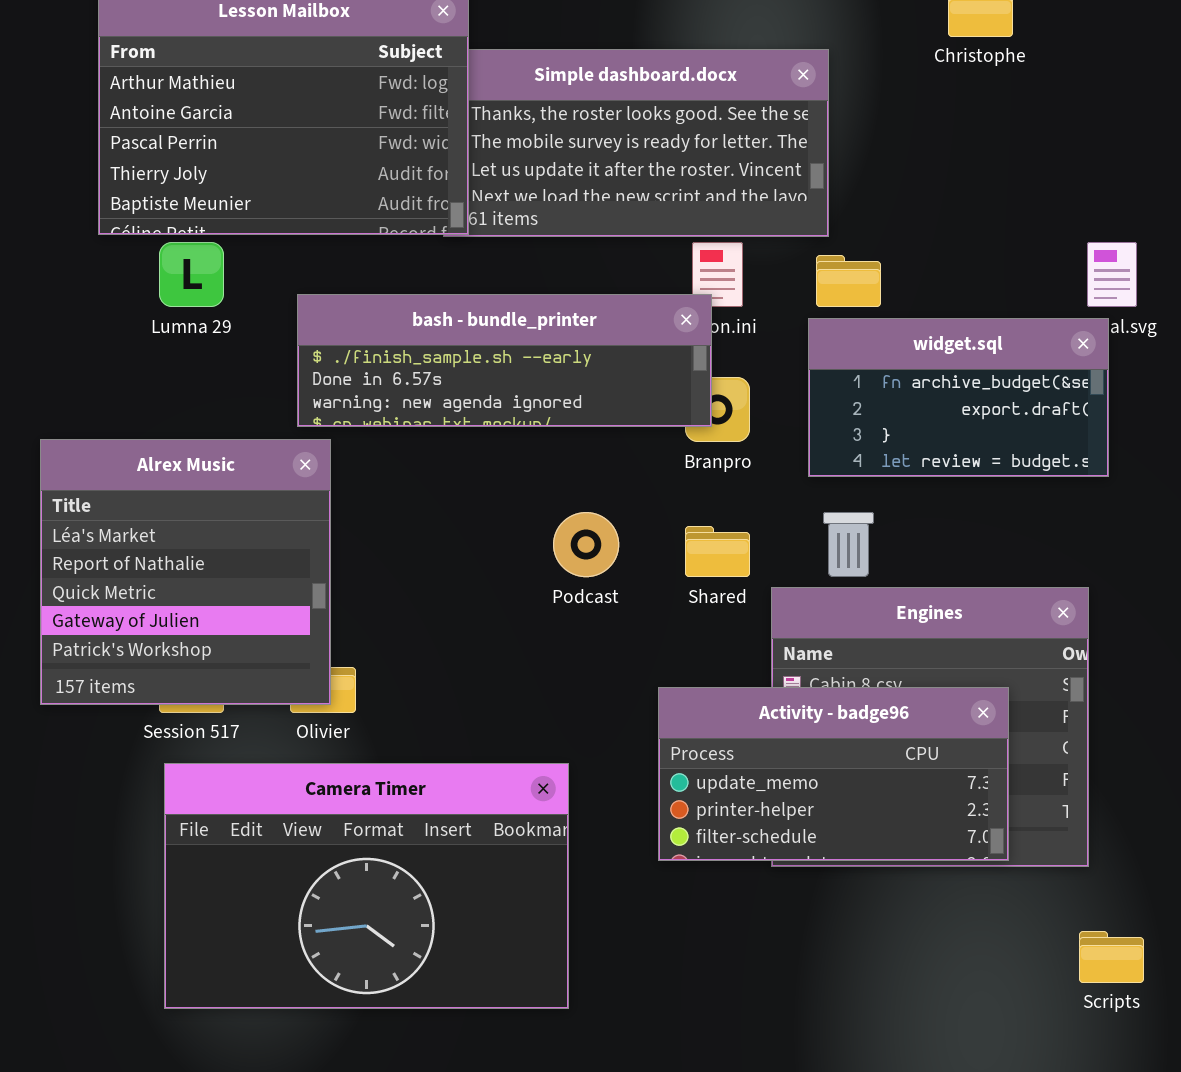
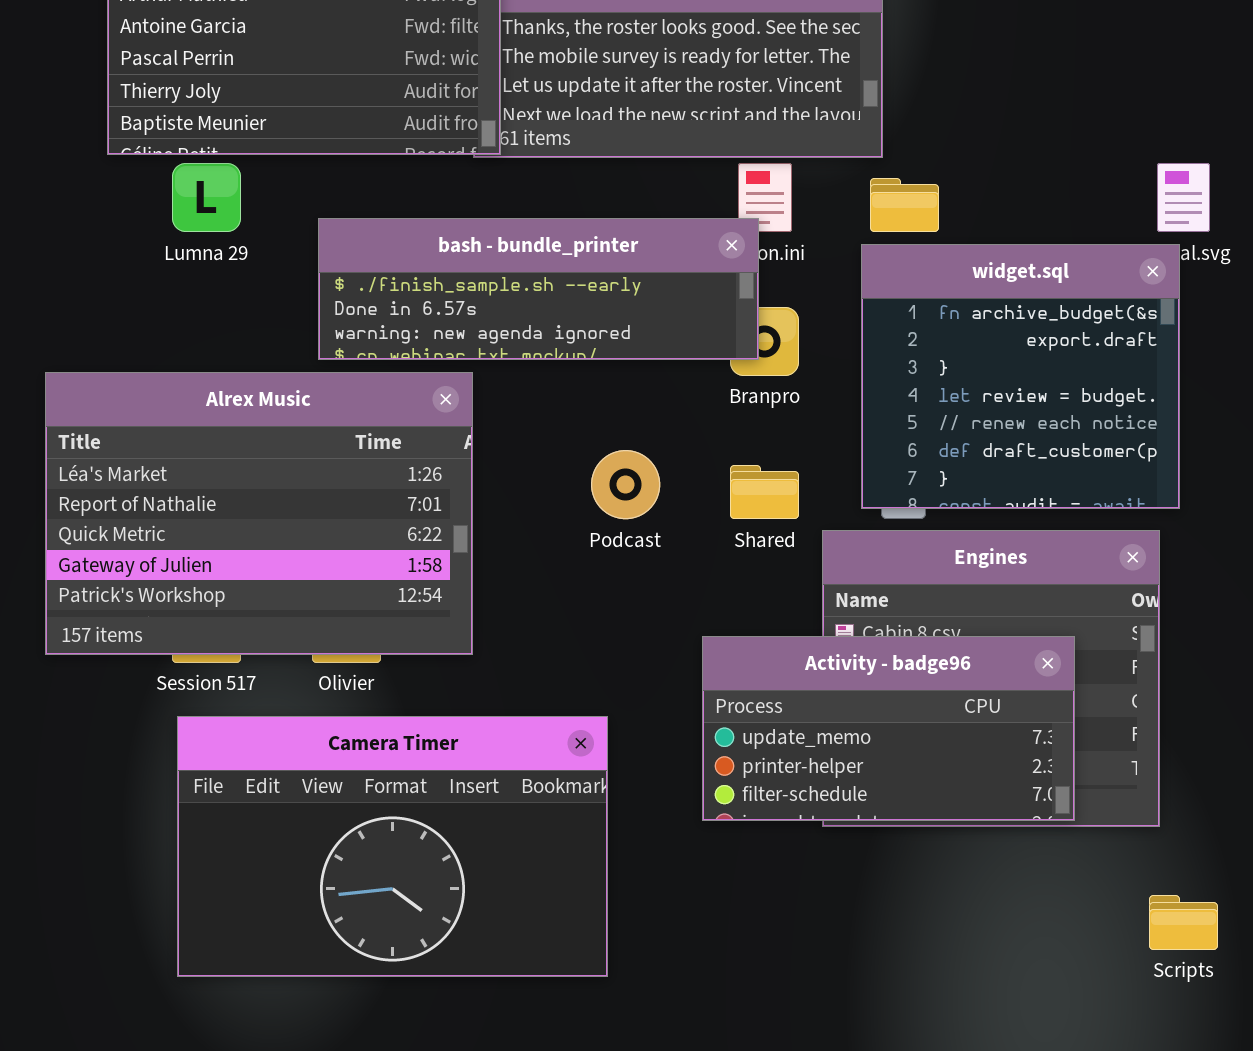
widget.sql: [808,318,1109,477] -> [861,244,1180,509], resized
Alrex Music: [40,439,331,705] -> [45,372,473,655], resized

